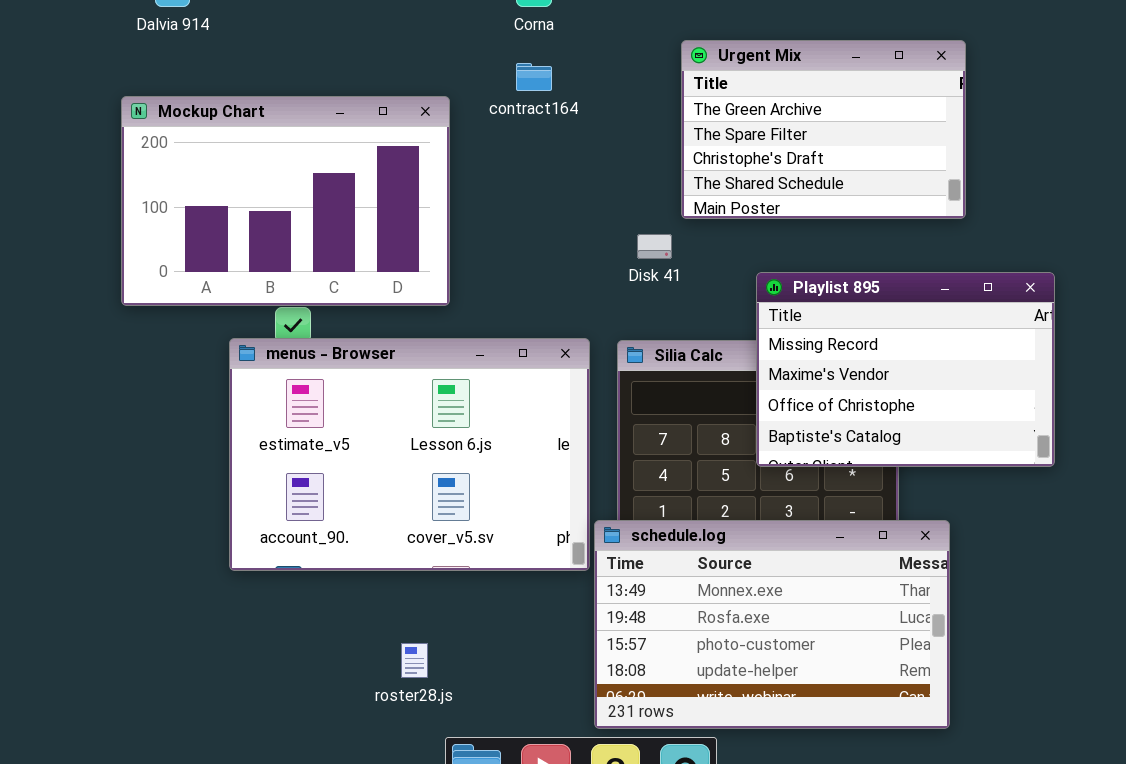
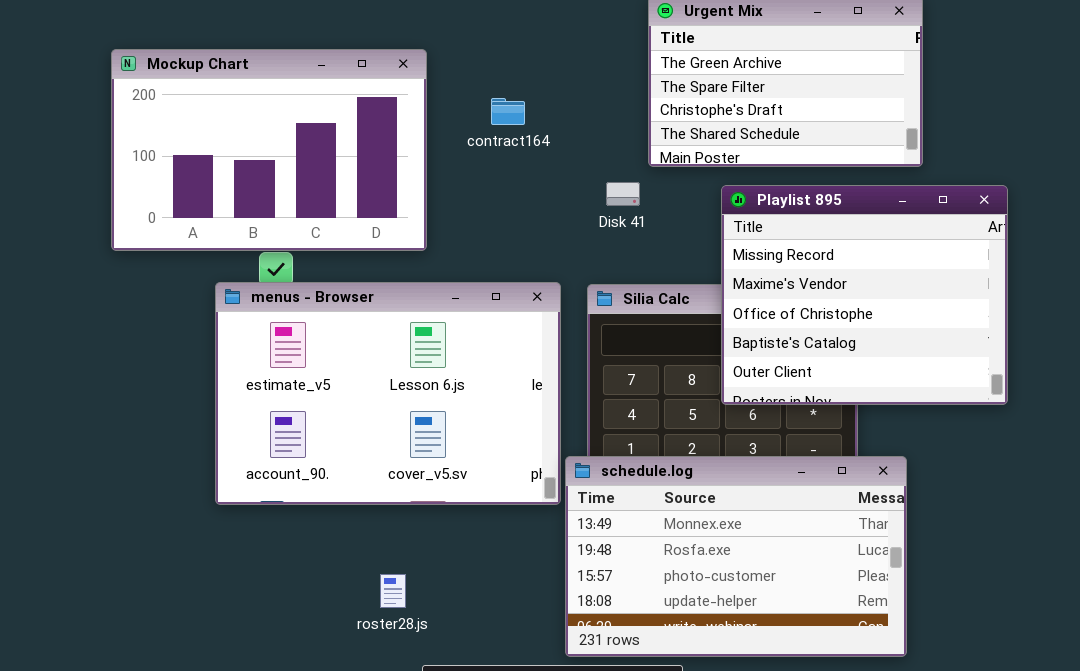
contract164: [516,63,552,91] -> [491,98,525,125], moved
Playlist 895: [756,272,1055,467] -> [721,185,1008,405], resized

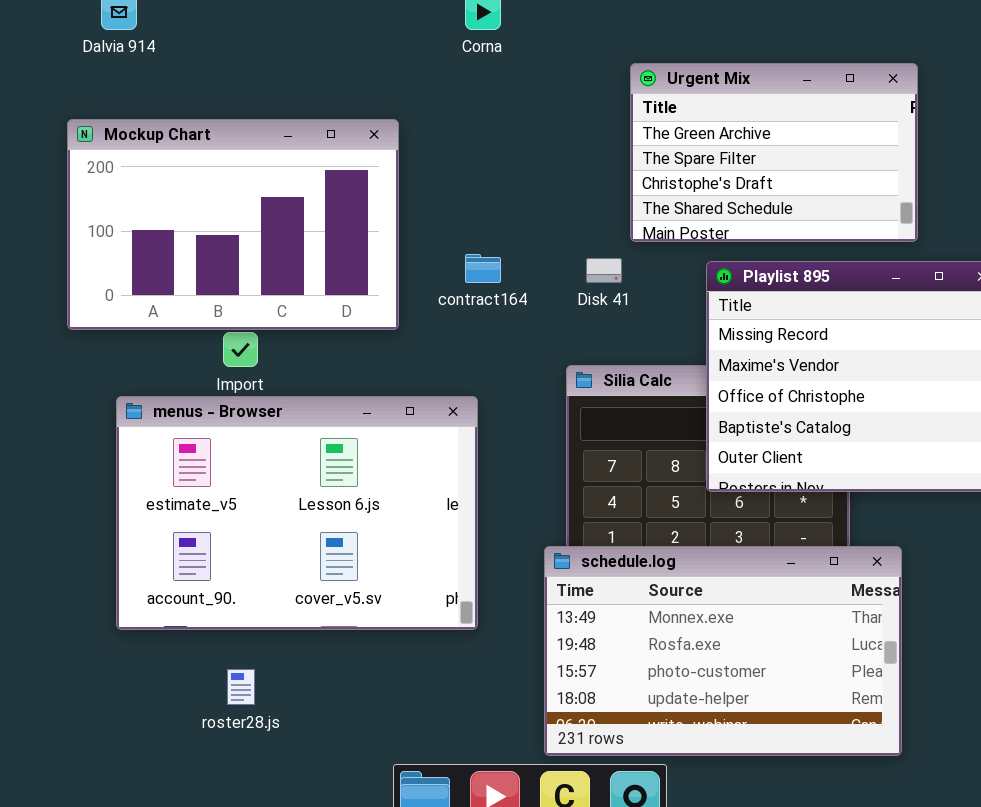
contract164: [491,98,525,125] -> [465,254,501,283], moved
menus - Browser: [215,282,561,505] -> [116,396,478,630], moved
roster28.js: [380,574,406,608] -> [227,669,255,705], moved

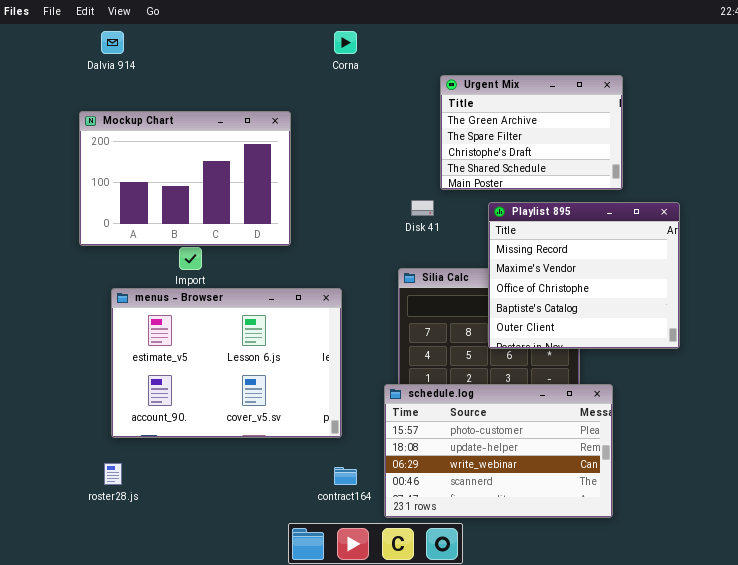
contract164: [465,254,501,283] -> [334,467,357,485], moved
schedule.log: [544,546,902,756] -> [384,384,613,518], scrolled down 2 rows
roster28.js: [227,669,255,705] -> [104,463,122,485], moved

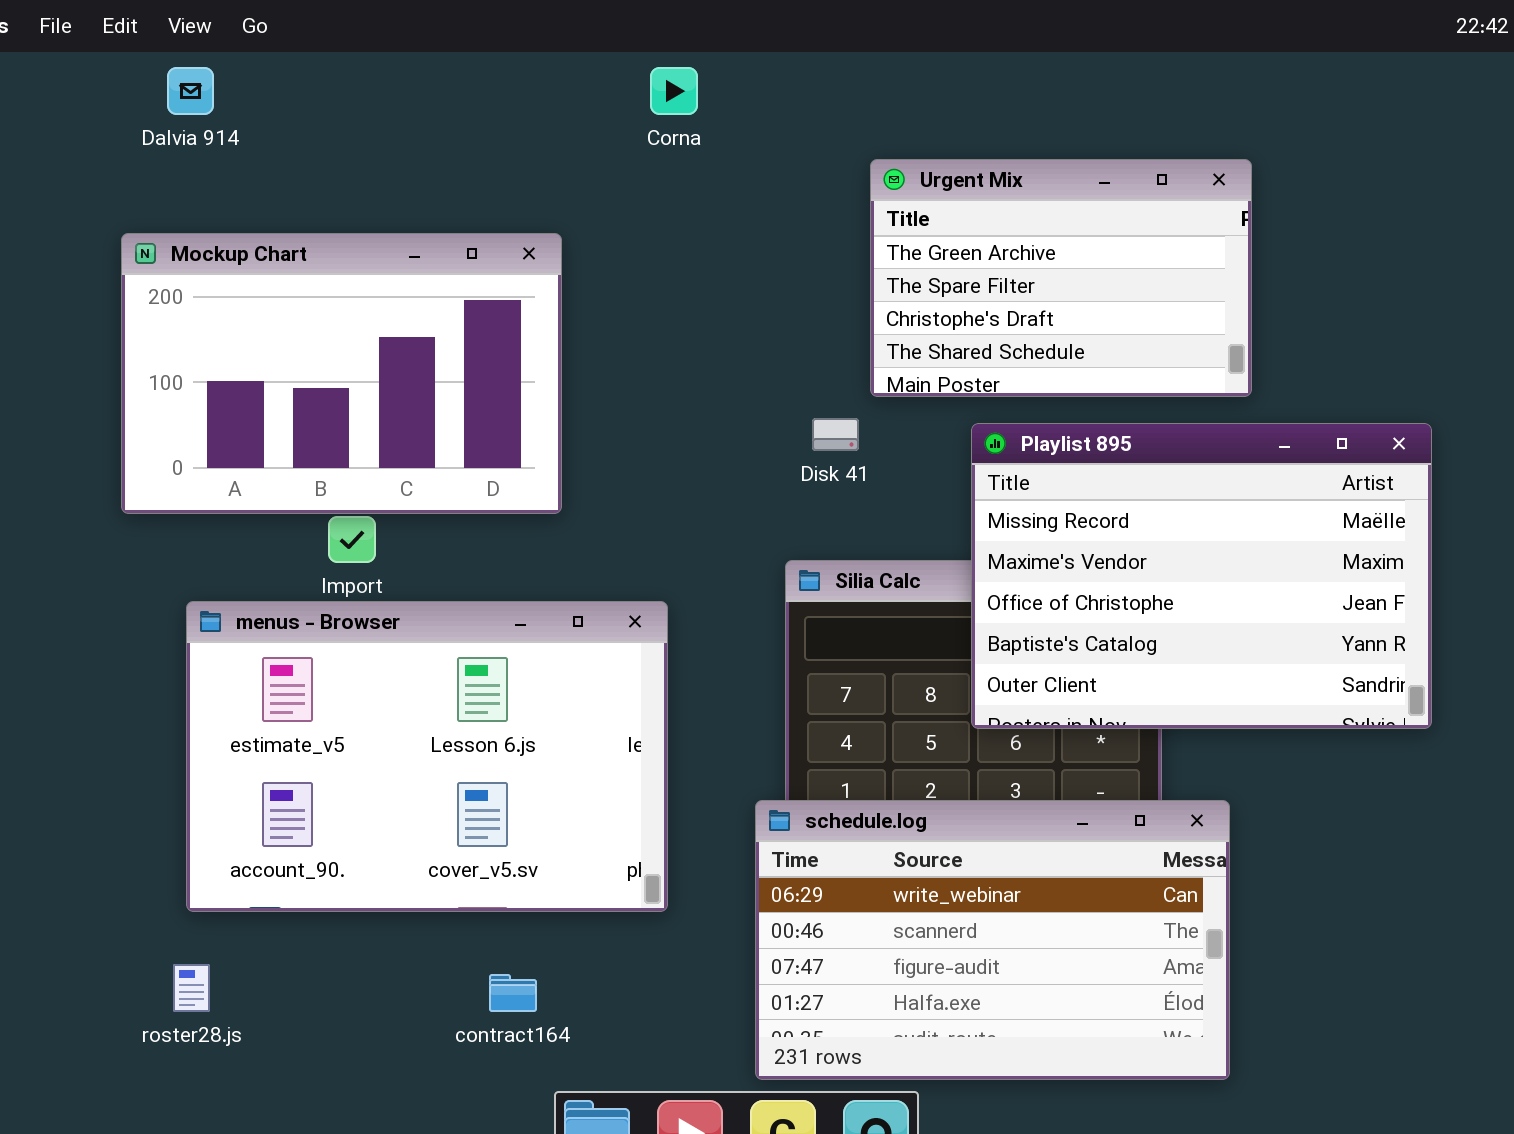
Playlist 895: [488,202,680,349] -> [971,423,1432,729], resized
schedule.log: [384,384,613,518] -> [755,800,1230,1080], scrolled down 2 rows
contract164: [334,467,357,485] -> [489,974,537,1012], moved

